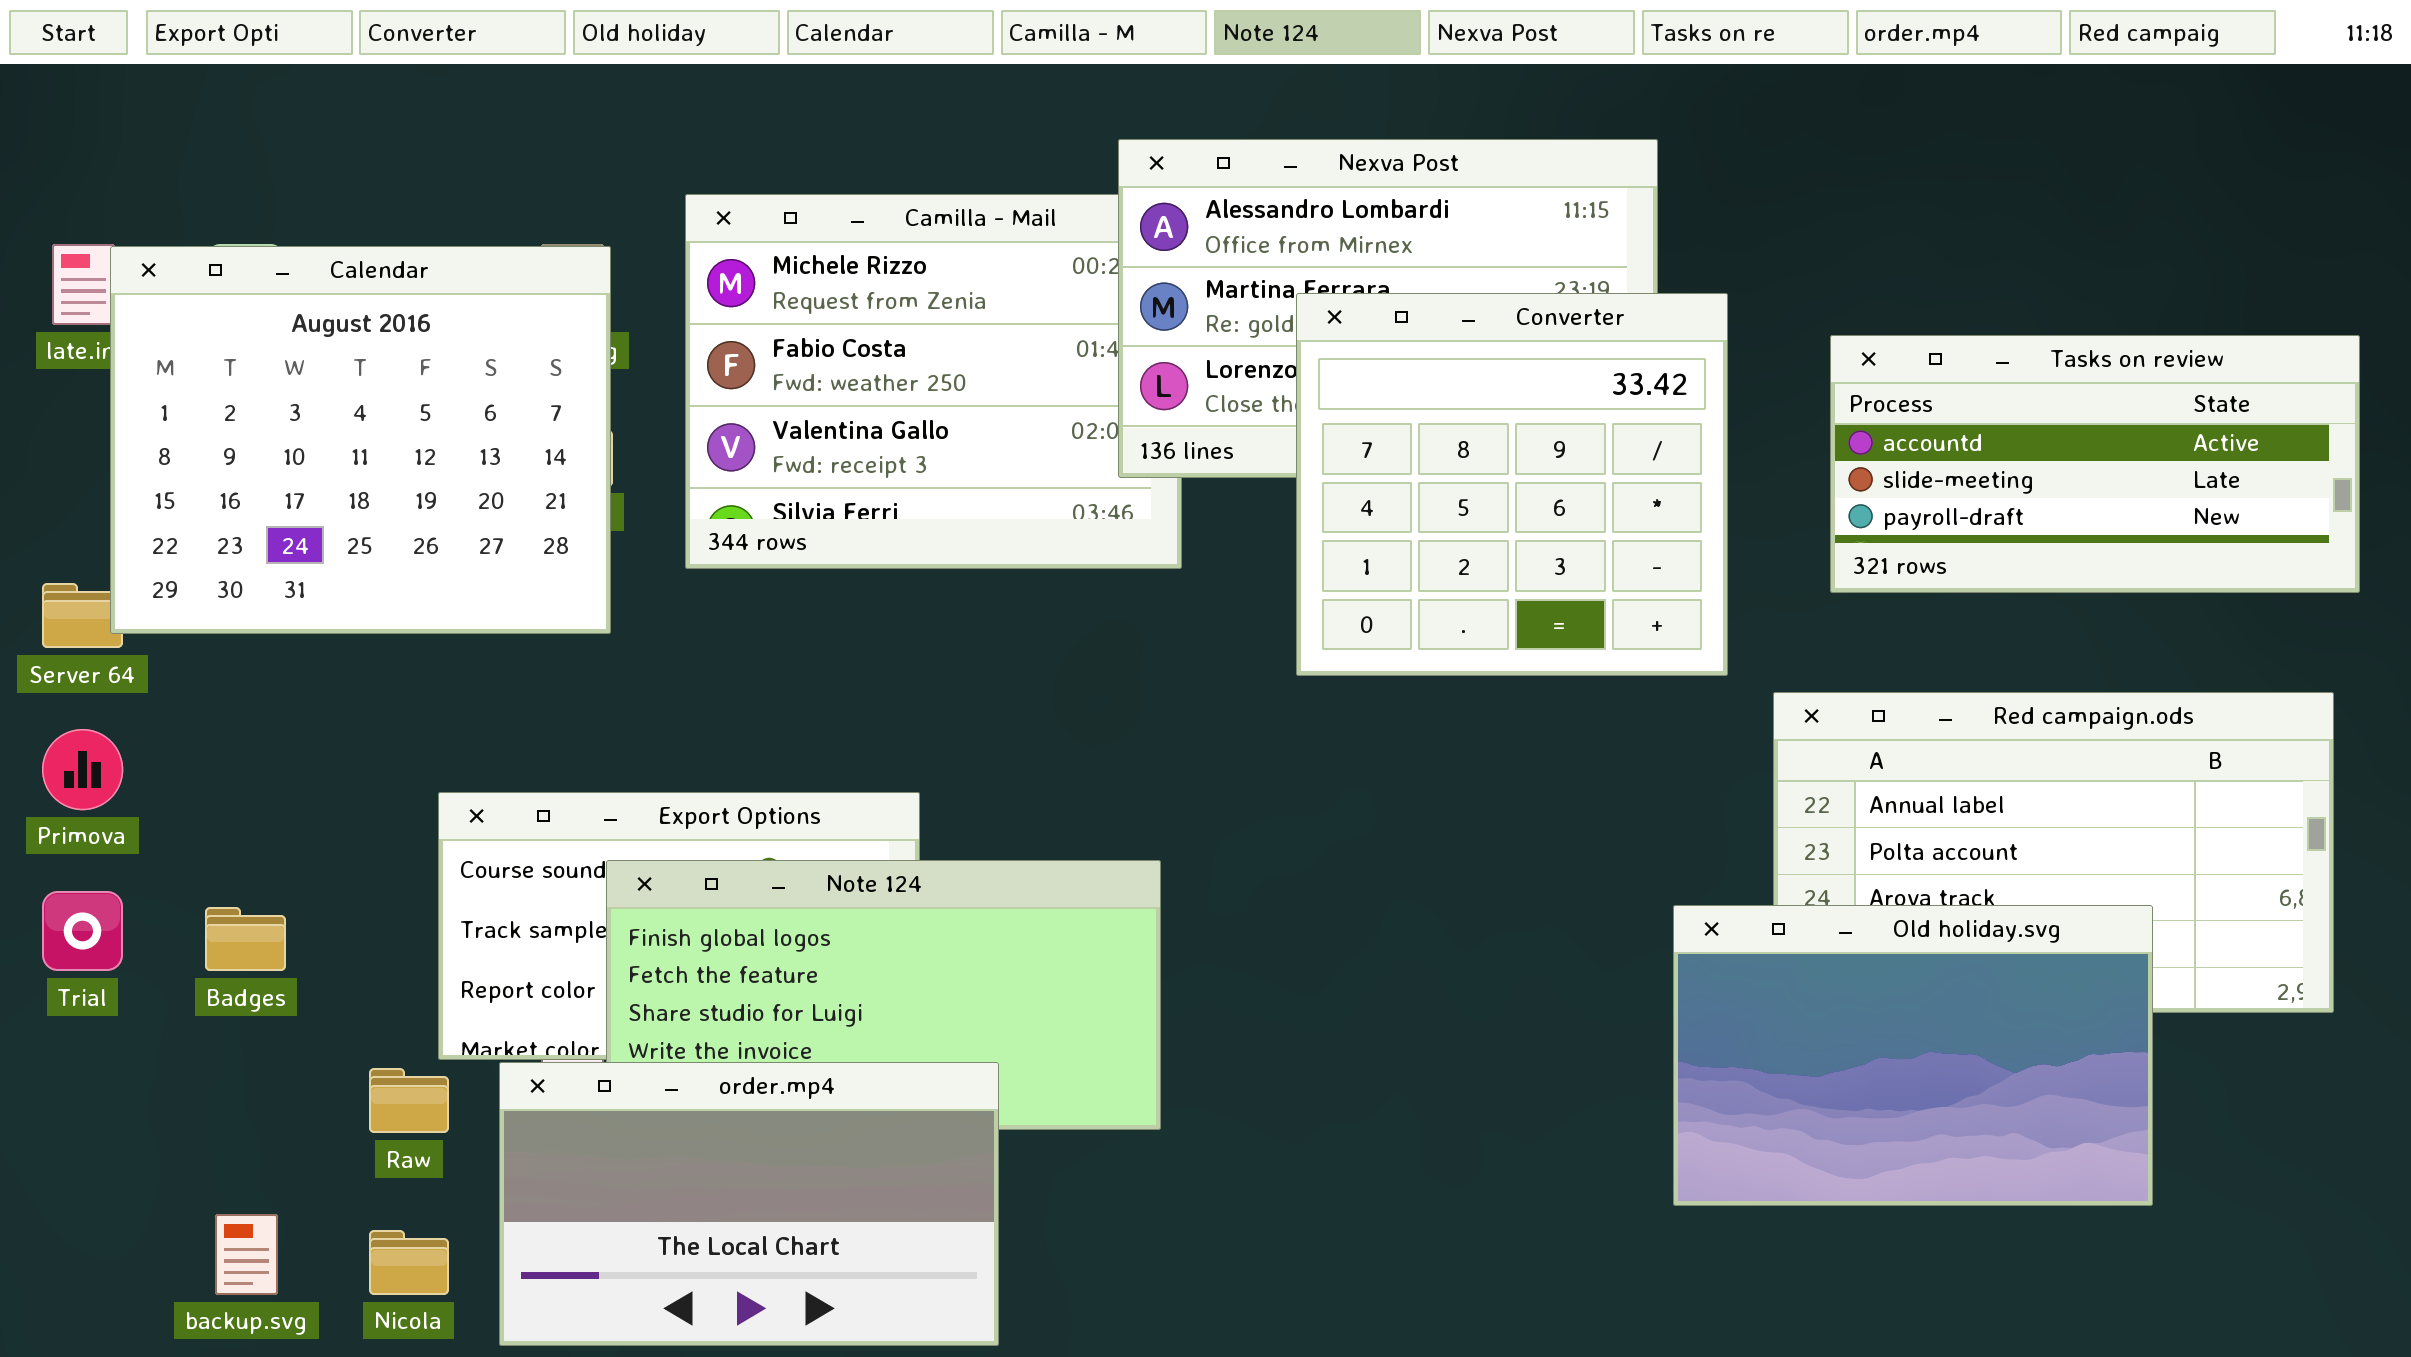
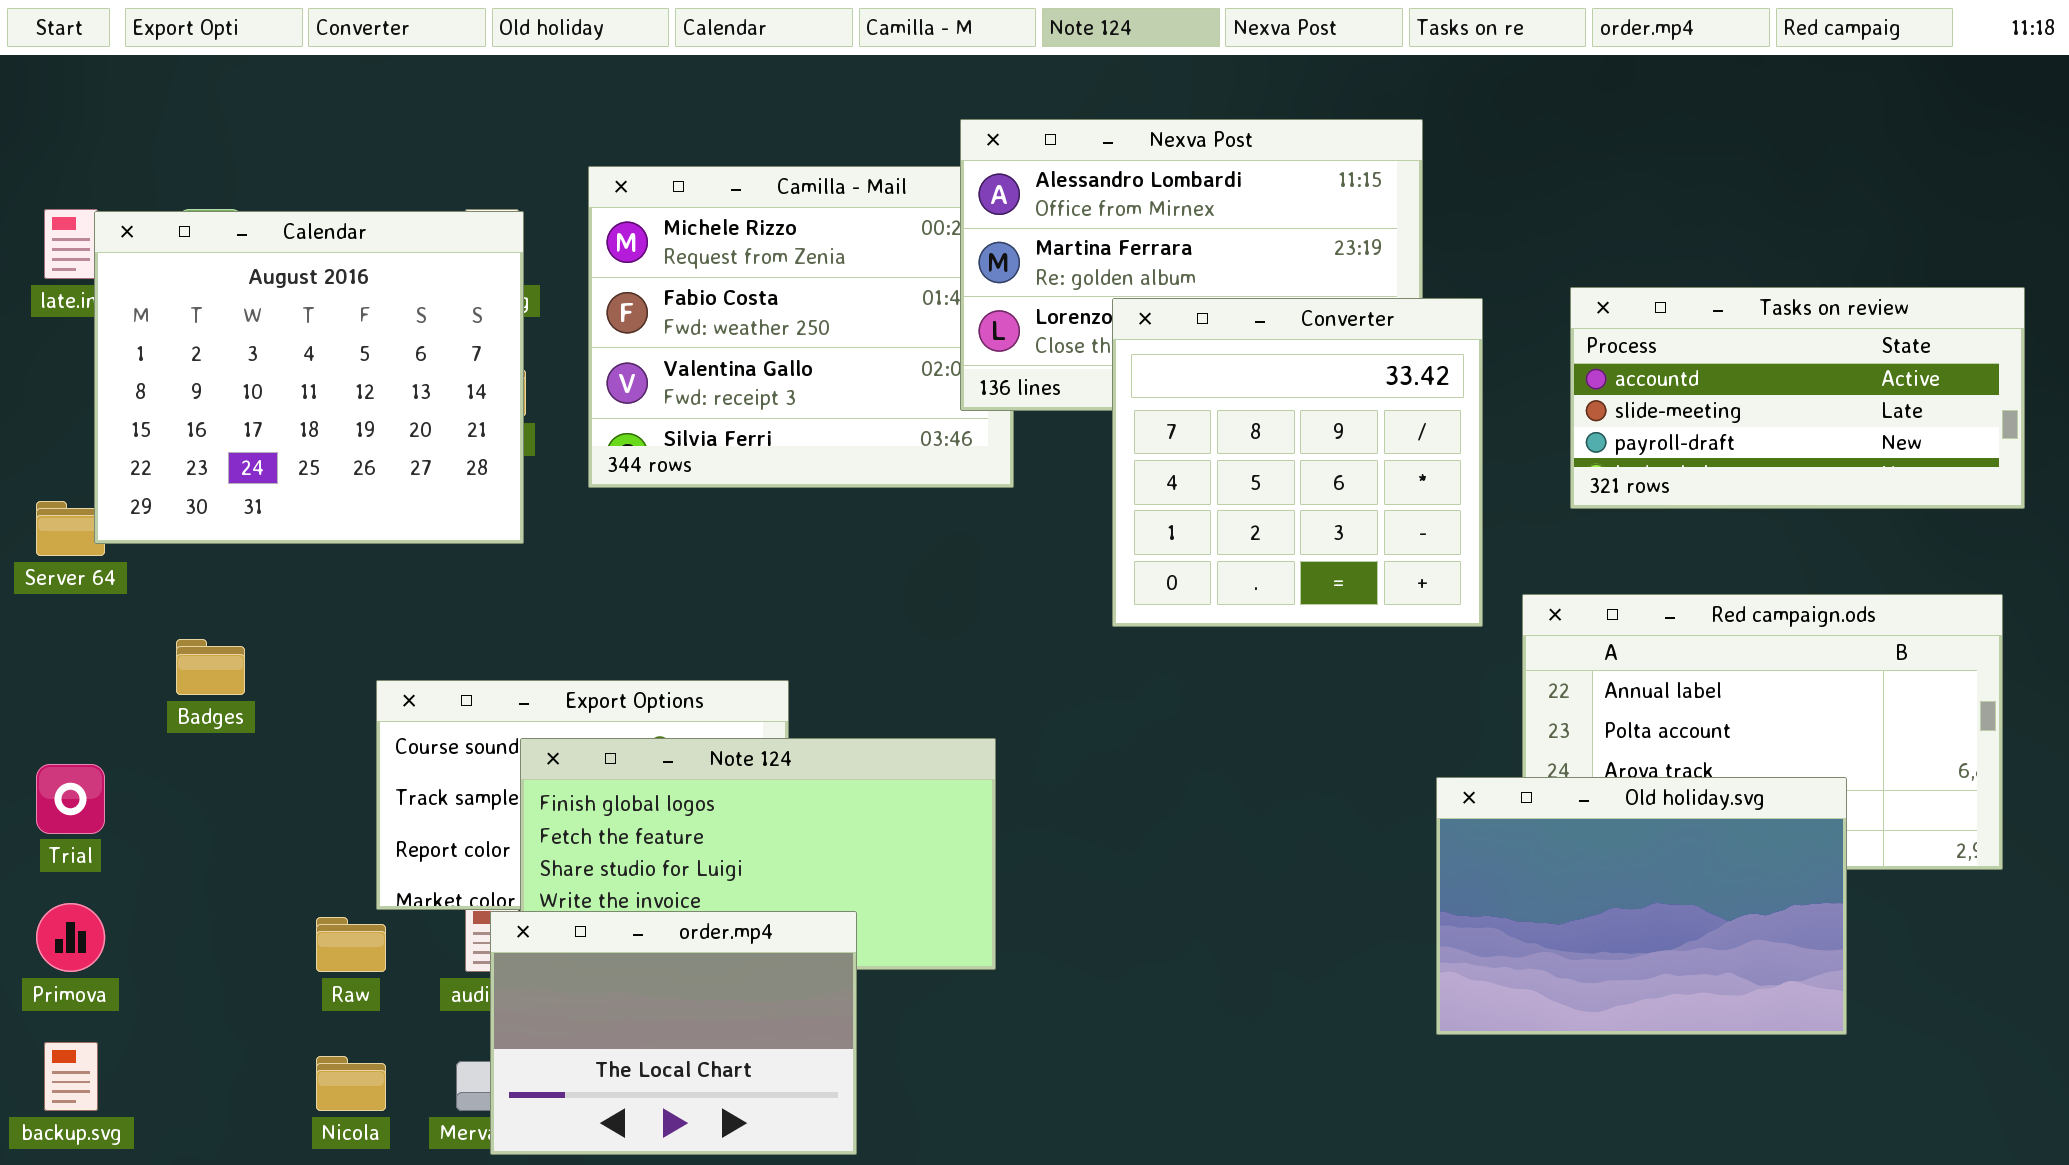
Converter: [1296,293,1728,676] -> [1112,298,1483,627], moved
Primova: [42,729,123,810] -> [36,903,105,972], moved
Badges: [205,907,286,971] -> [176,639,245,695], moved
order.mp4: [499,1062,999,1346] -> [490,911,857,1155], resized
backup.svg: [215,1214,278,1295] -> [44,1042,98,1111], moved

